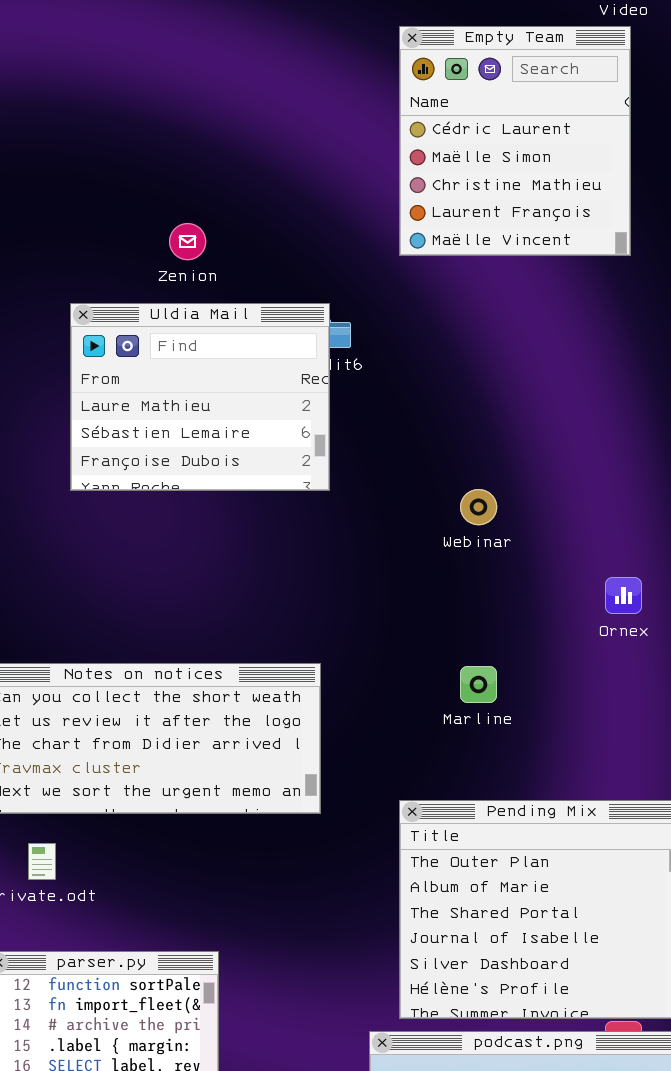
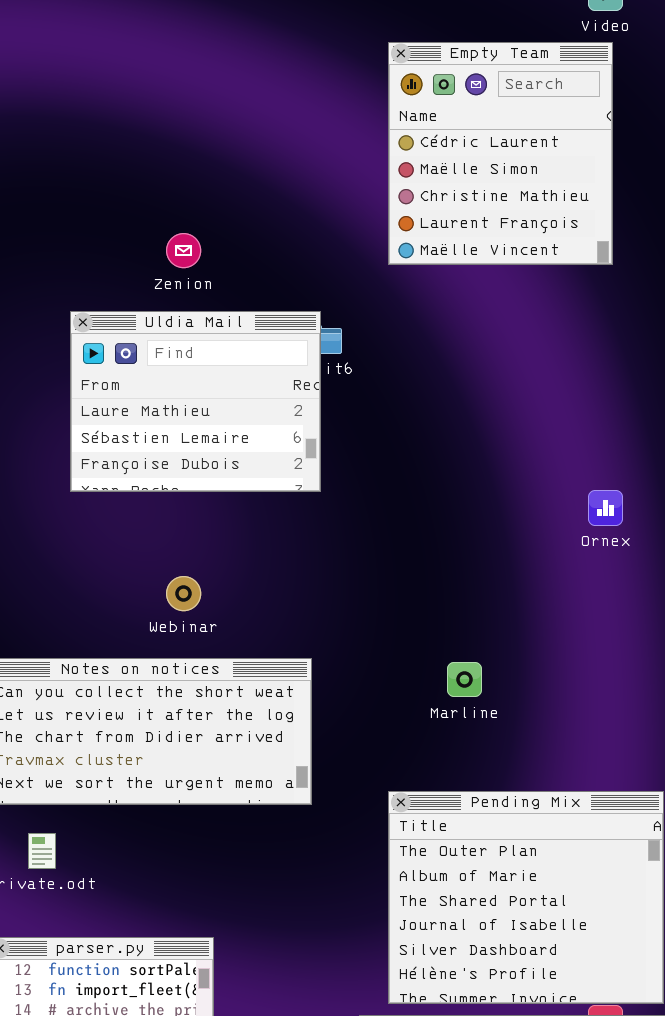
Webinar: [460,489,497,525] -> [166,576,201,611], moved
Ornex: [605,577,642,614] -> [588,490,623,526], moved

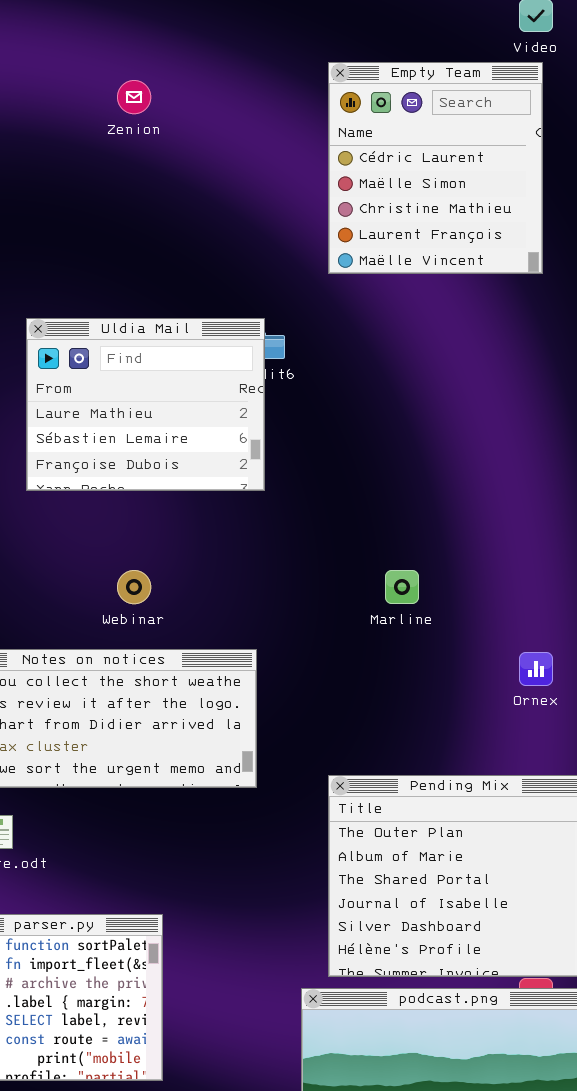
Zenion: [166,233,201,268] -> [117,80,151,114], moved
Ornex: [588,490,623,526] -> [519,652,553,686], moved
Marline: [447,662,482,697] -> [385,570,419,604], moved

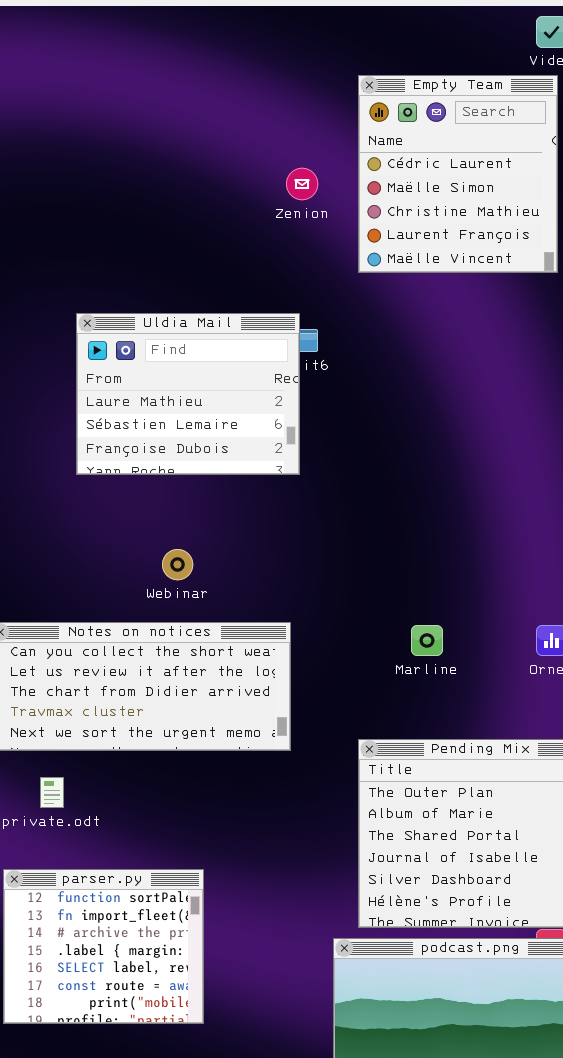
Zenion: [117,80,151,114] -> [286,168,318,200], moved
Marline: [385,570,419,604] -> [411,625,443,656], moved

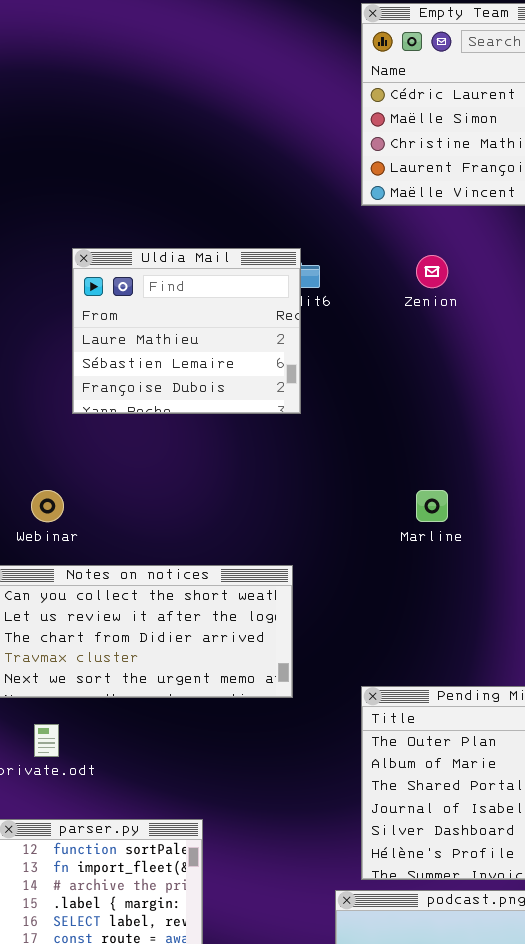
Zenion: [286,168,318,200] -> [416,255,448,288], moved
Webinar: [162,549,193,580] -> [31,490,64,522], moved
Marline: [411,625,443,656] -> [416,490,448,522], moved

